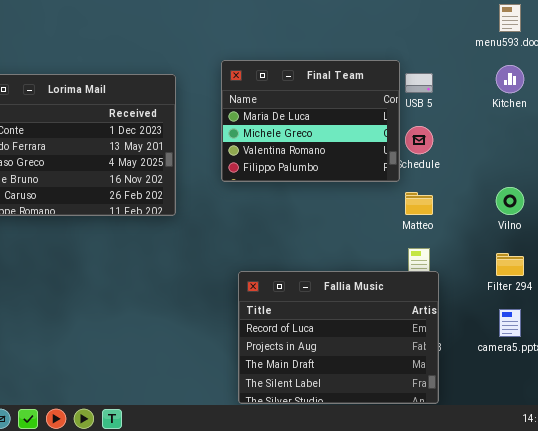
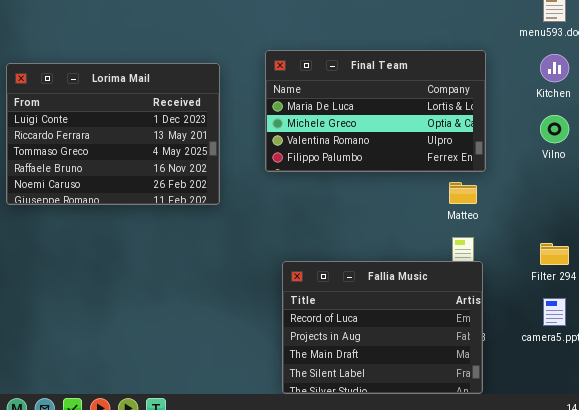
Final Team: [221,60,400,182] -> [265,50,486,172], resized
Vilno: [496,187,524,215] -> [540,115,569,143], moved

